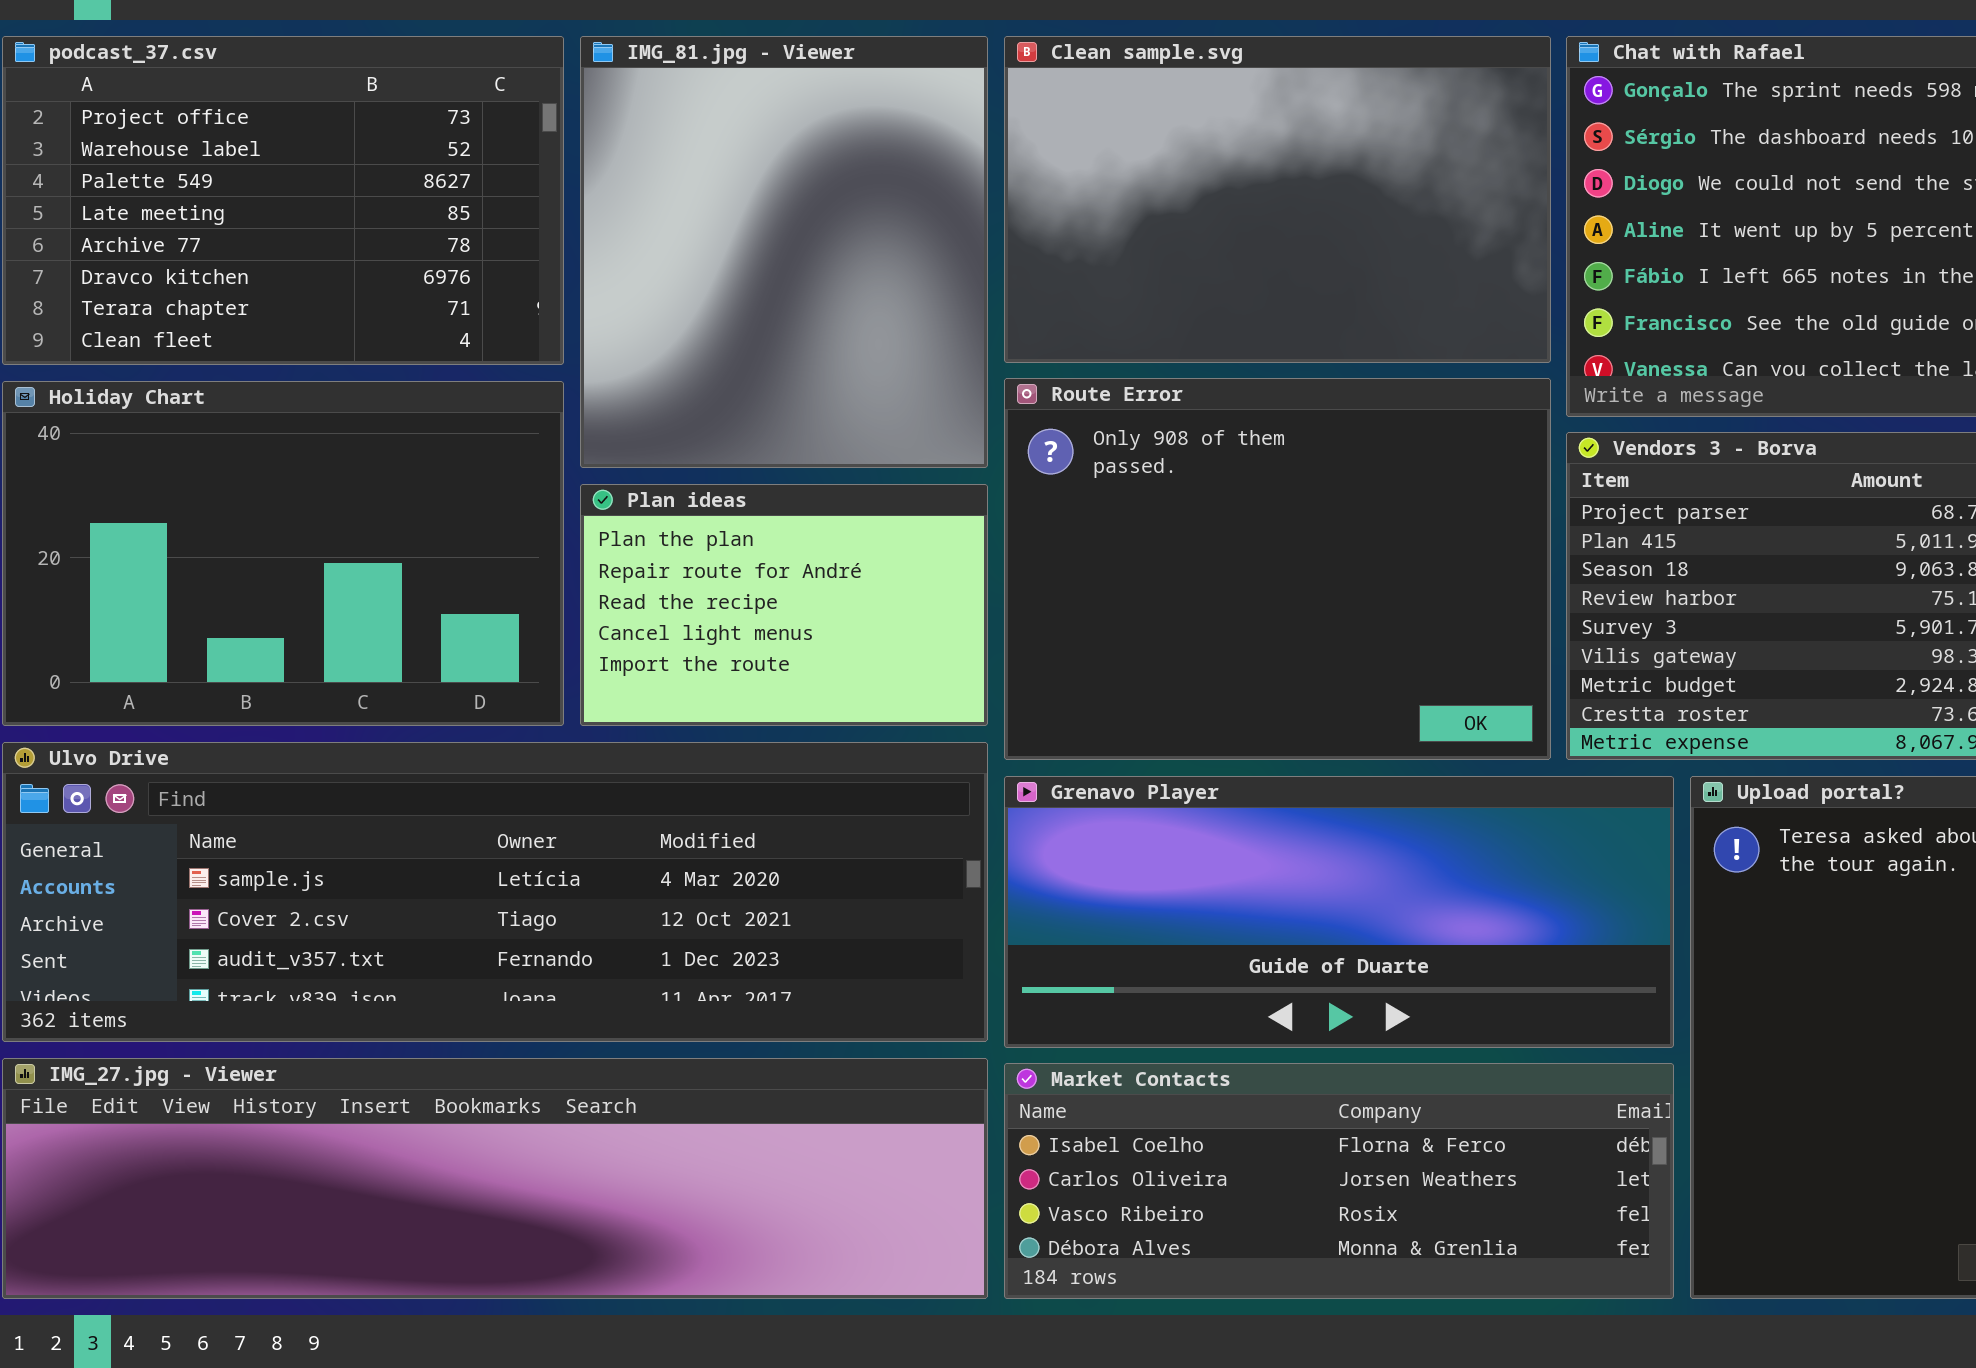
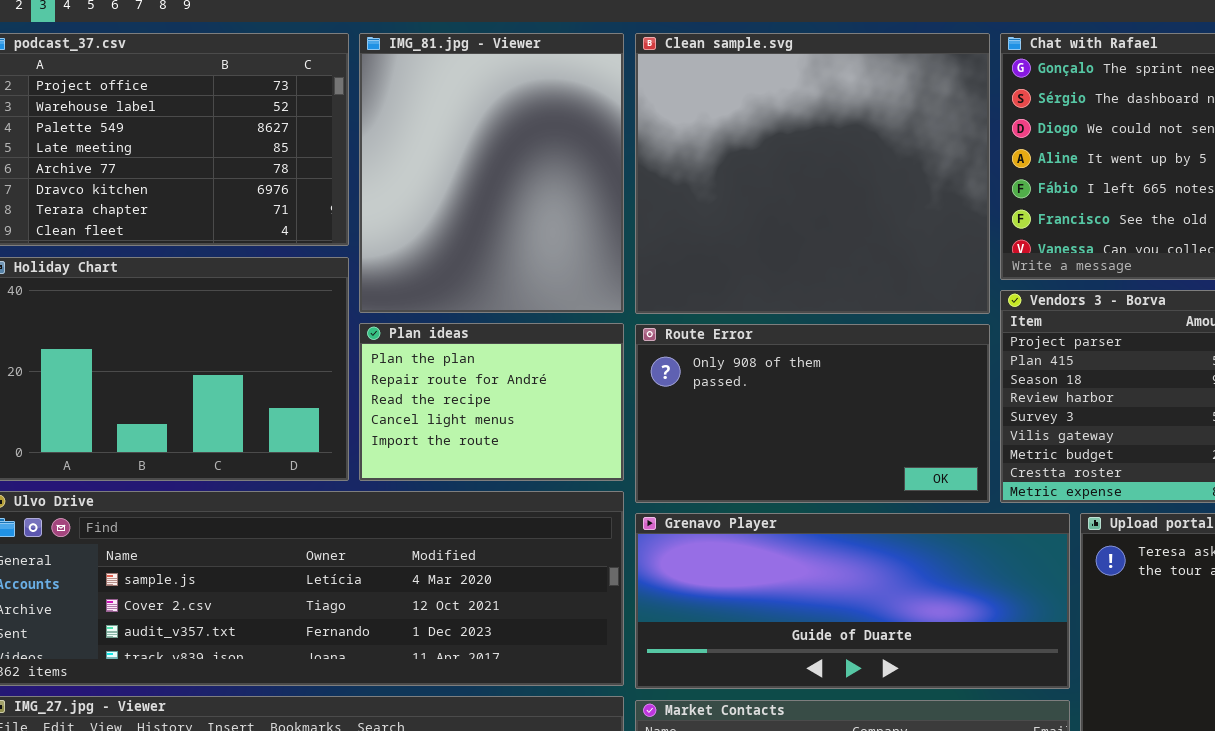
Clean sample.svg: [1004,36,1551,363] -> [635,33,990,314], resized
Route Error: [1004,378,1551,760] -> [635,324,990,503], resized

